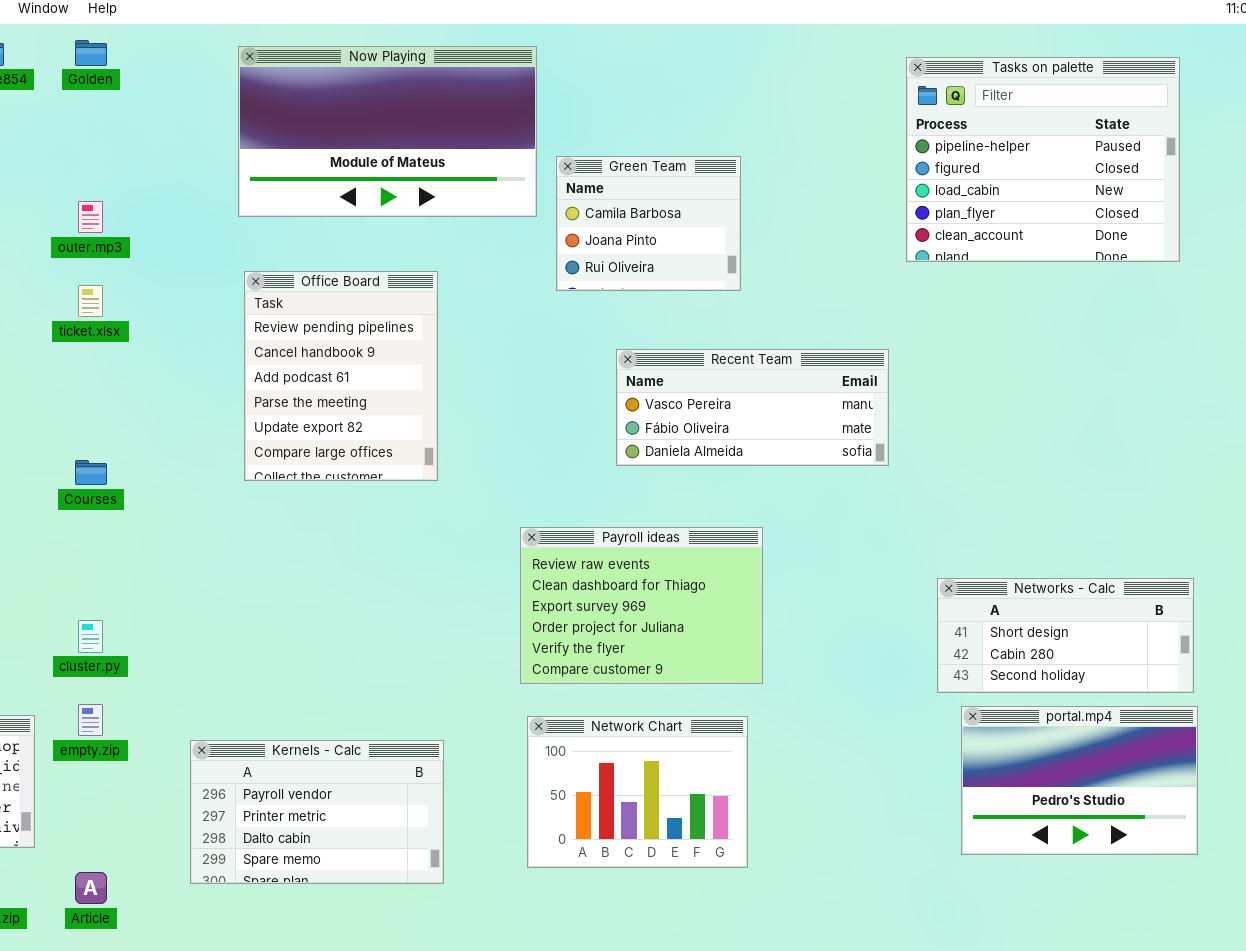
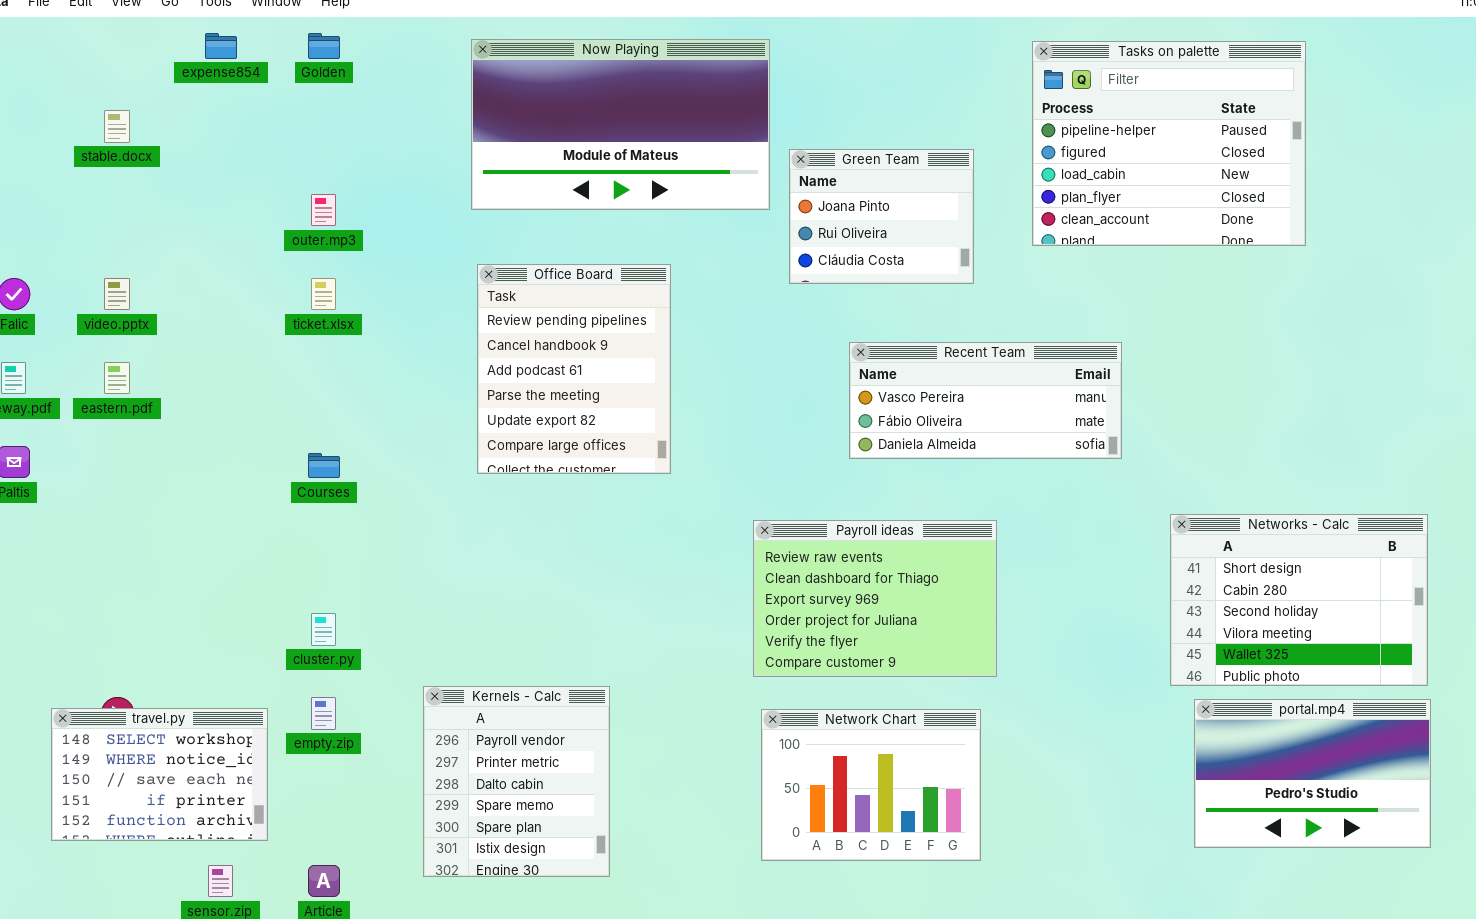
Tasks on palette: [906,57,1180,262] -> [1032,41,1306,246], moved
Green Team: [556,156,741,291] -> [789,149,974,284], scrolled down 1 row
Networks - Calc: [937,578,1194,693] -> [1170,514,1428,686], resized
Kernels - Calc: [190,740,444,884] -> [423,686,610,877], resized

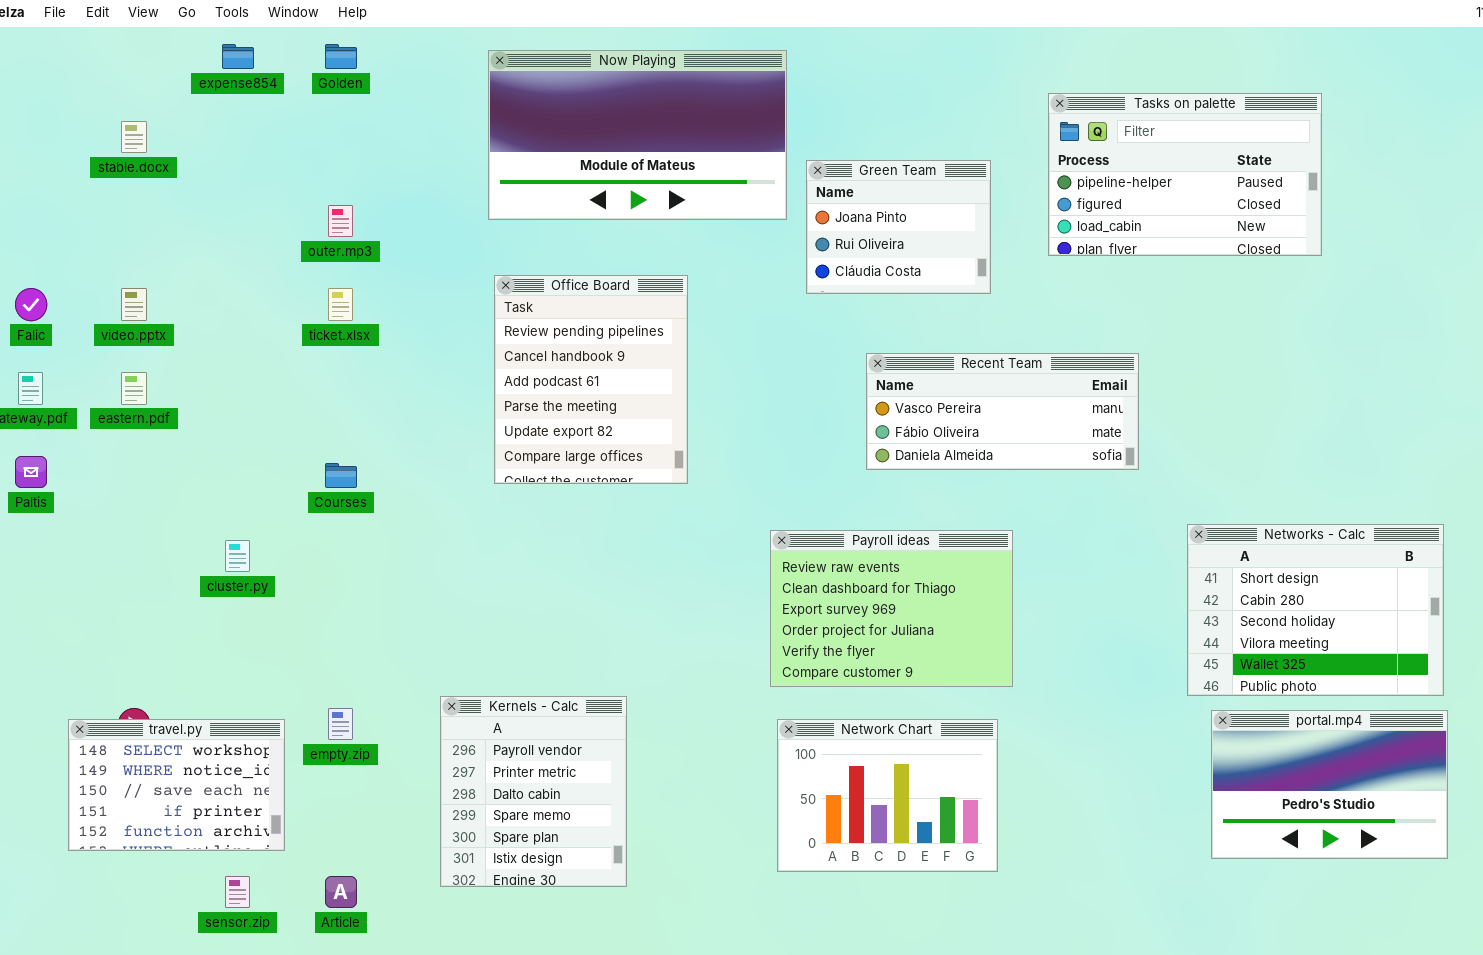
Tasks on palette: [1032,41,1306,246] -> [1048,93,1322,256], resized
cluster.py: [311,613,336,646] -> [225,540,250,572], moved

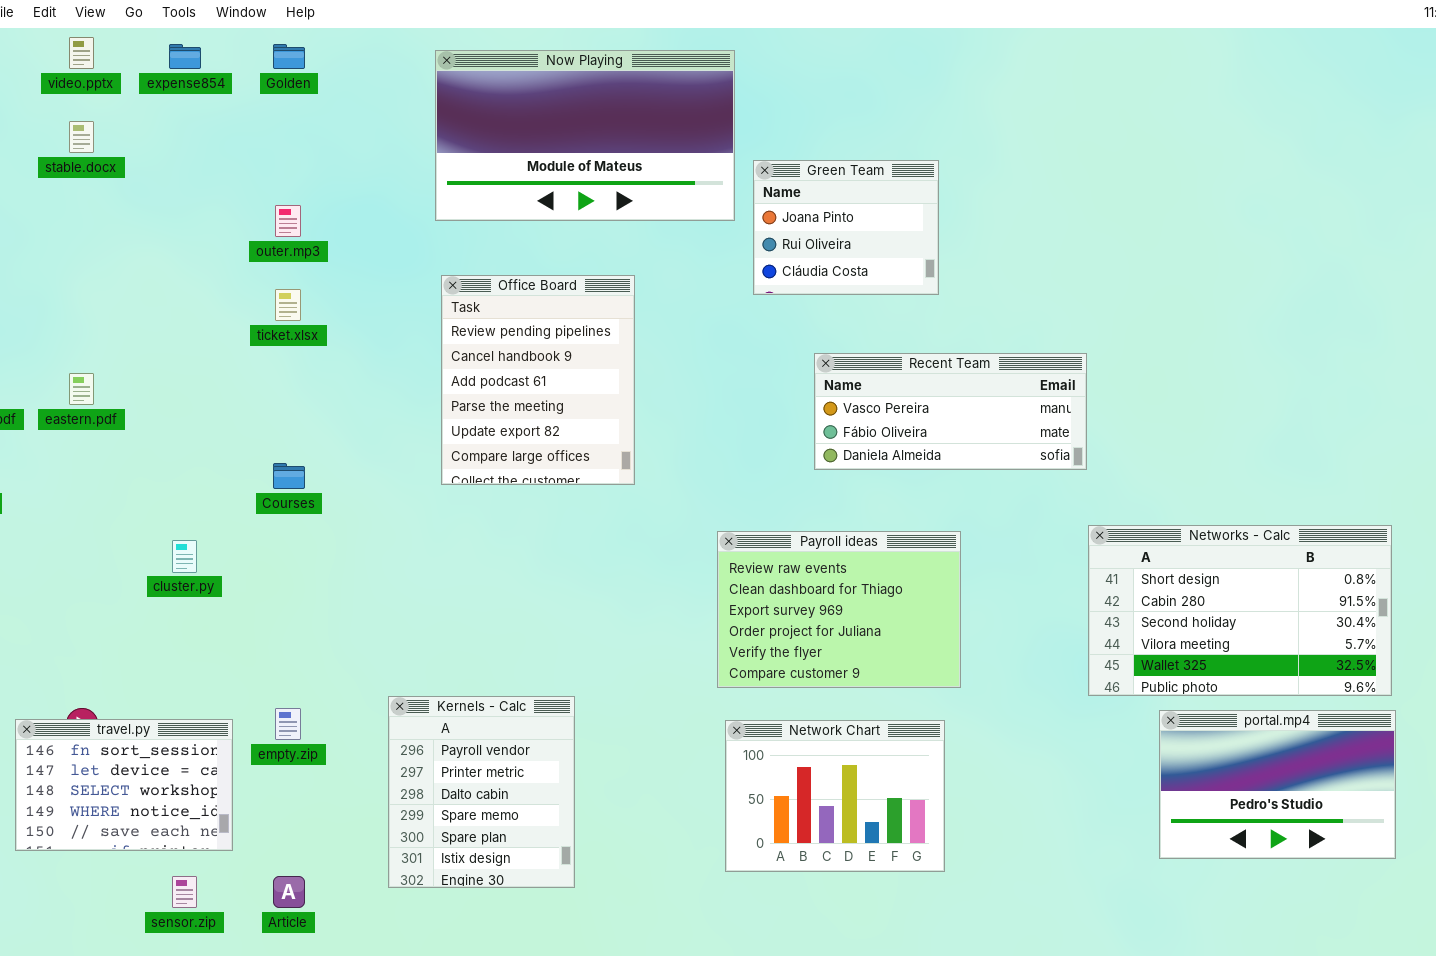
Tasks on palette: [1048,93,1322,256] -> none, closed
video.pptx: [121,288,147,321] -> [69,37,94,69], moved
Networks - Calc: [1187,524,1444,696] -> [1088,525,1392,696], resized
travel.py: [68,719,285,851] -> [15,719,233,851], scrolled up 2 rows

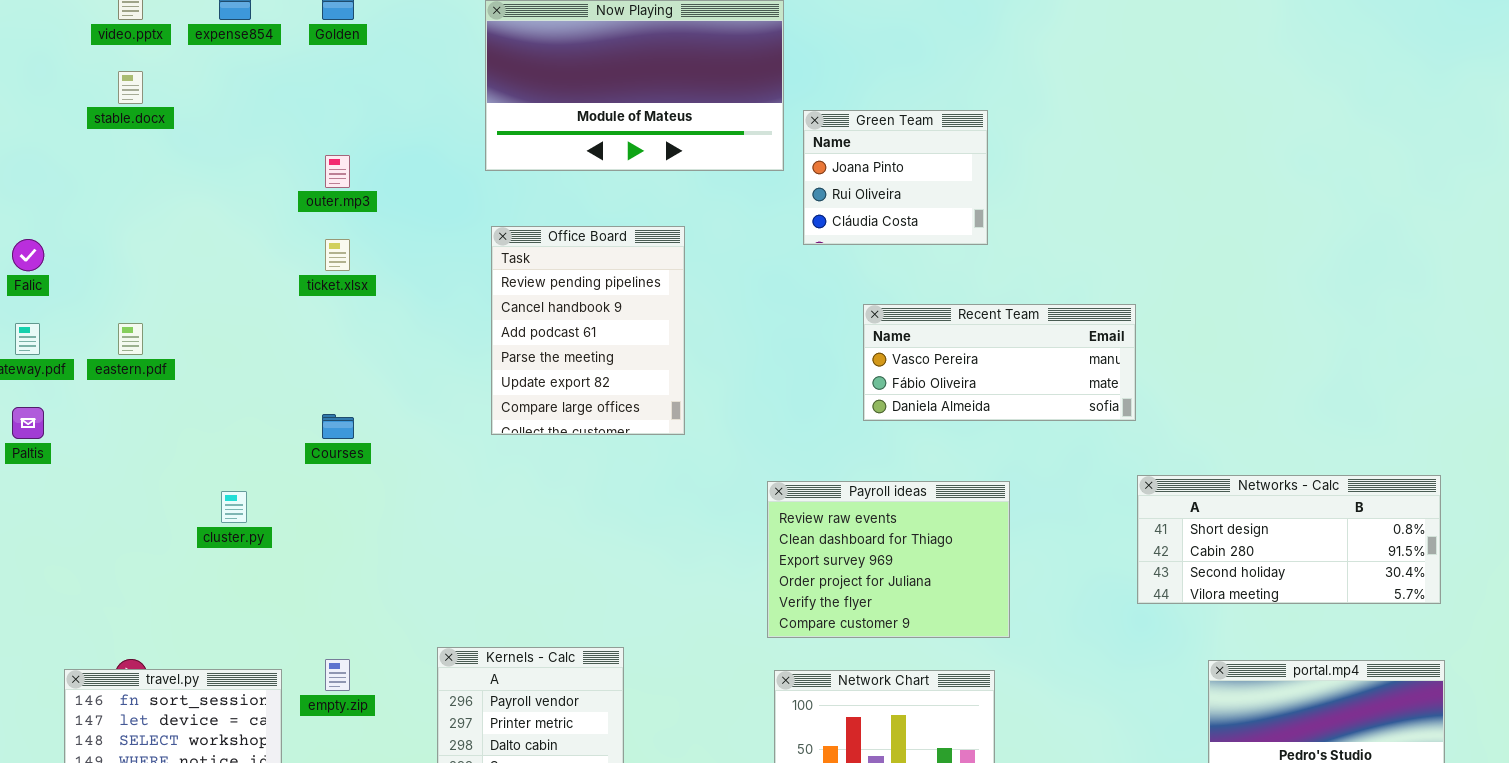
Networks - Calc: [1088,525,1392,696] -> [1137,475,1441,604], resized

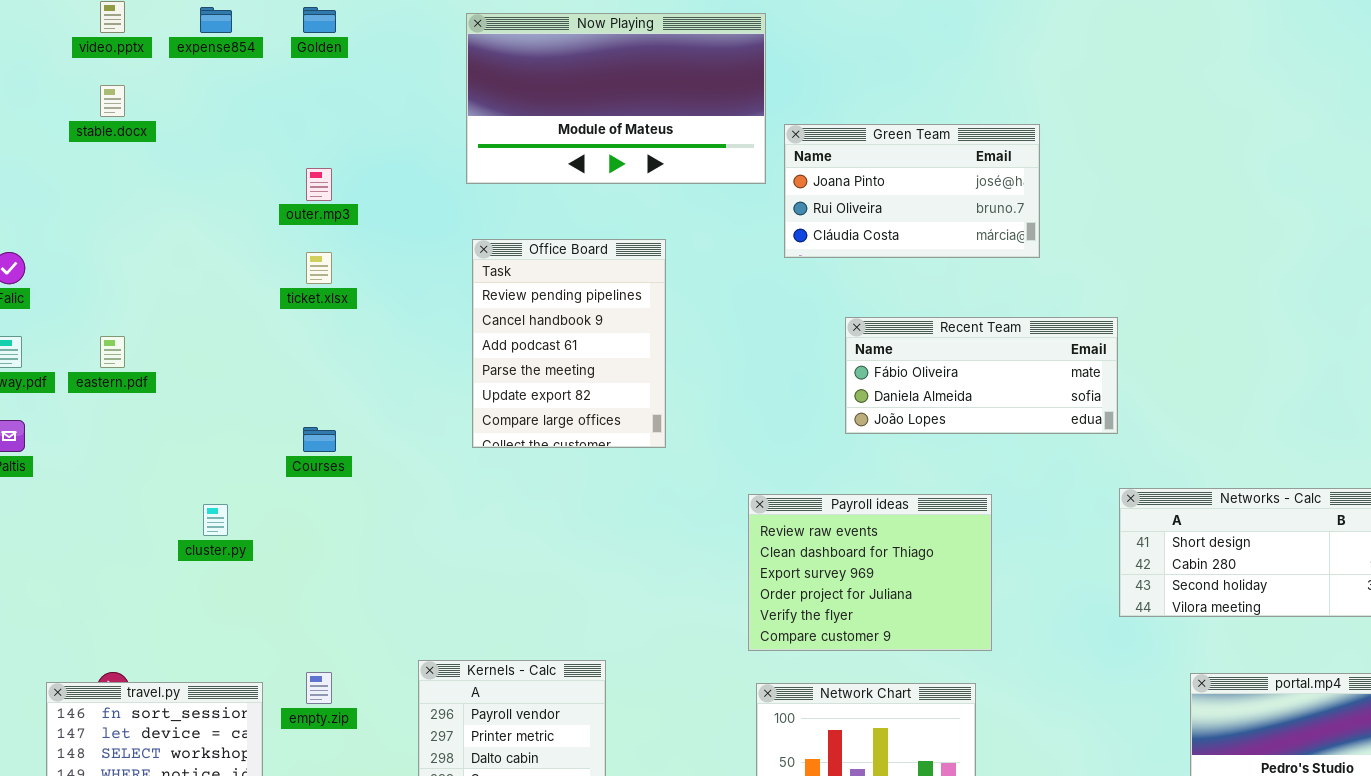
Green Team: [803,110,988,245] -> [784,124,1040,258], resized
Recent Team: [863,304,1136,421] -> [845,317,1118,434], scrolled down 1 row

